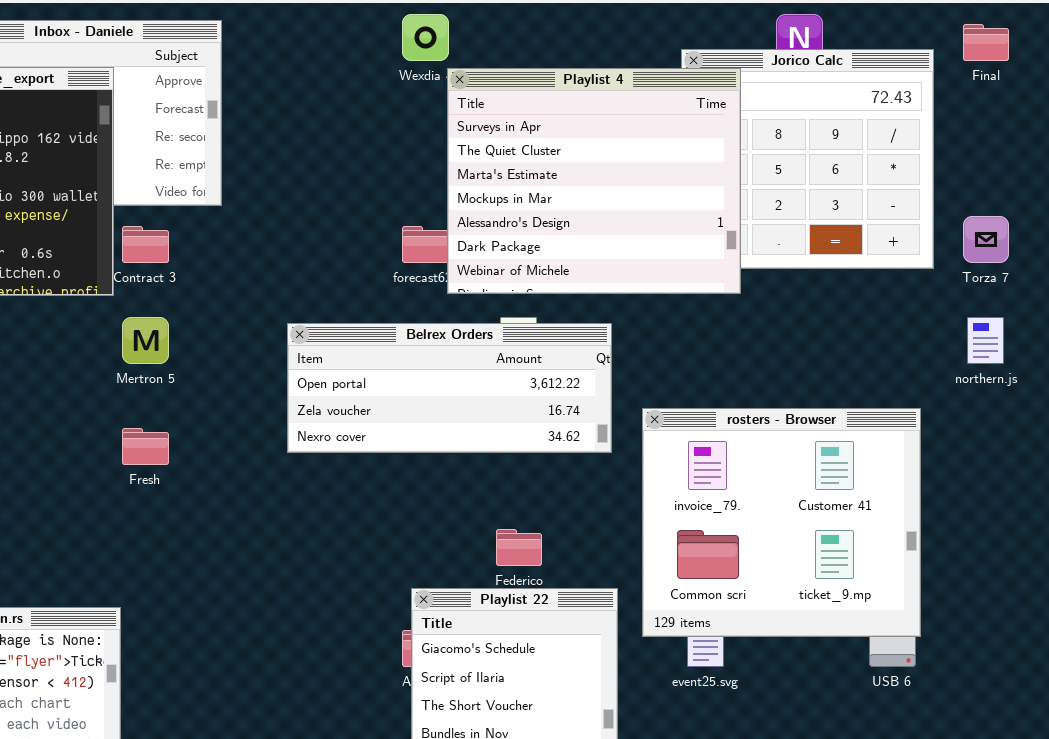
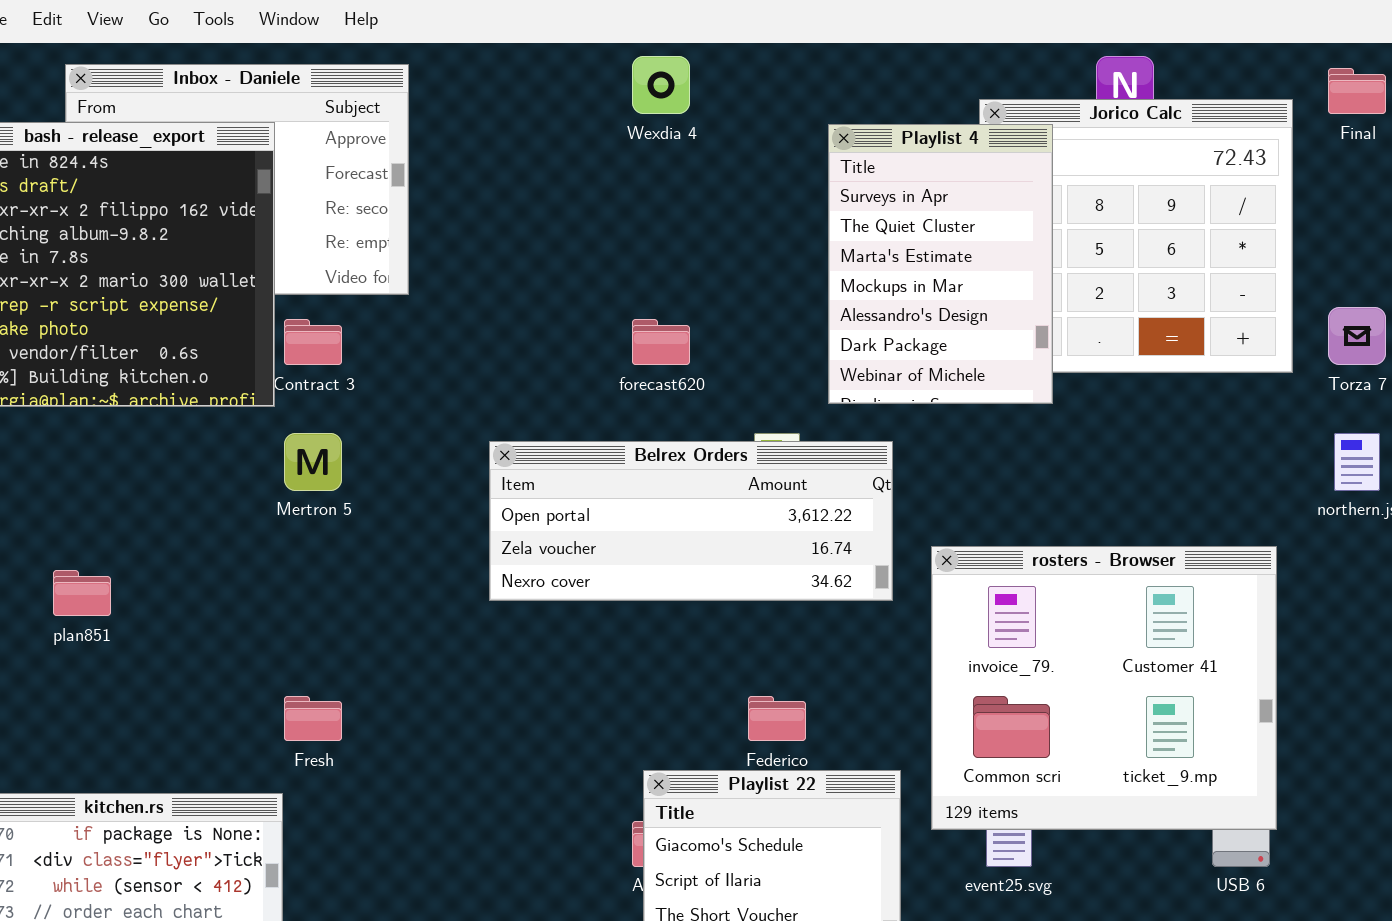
Playlist 4: [447,68,741,294] -> [828,124,1053,404], resized
Fresh: [122,428,169,465] -> [284,696,342,741], moved

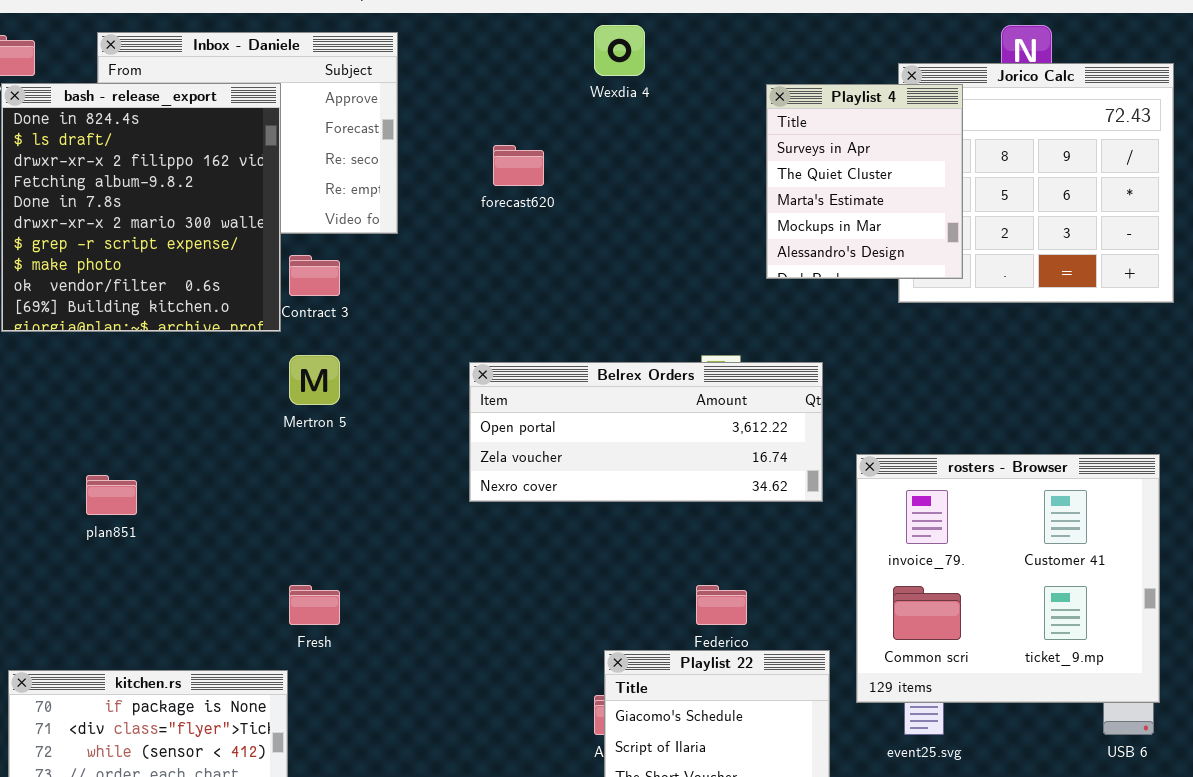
Playlist 4: [828,124,1053,404] -> [766,84,963,279], resized
forecast620: [632,319,690,365] -> [493,145,544,186], moved

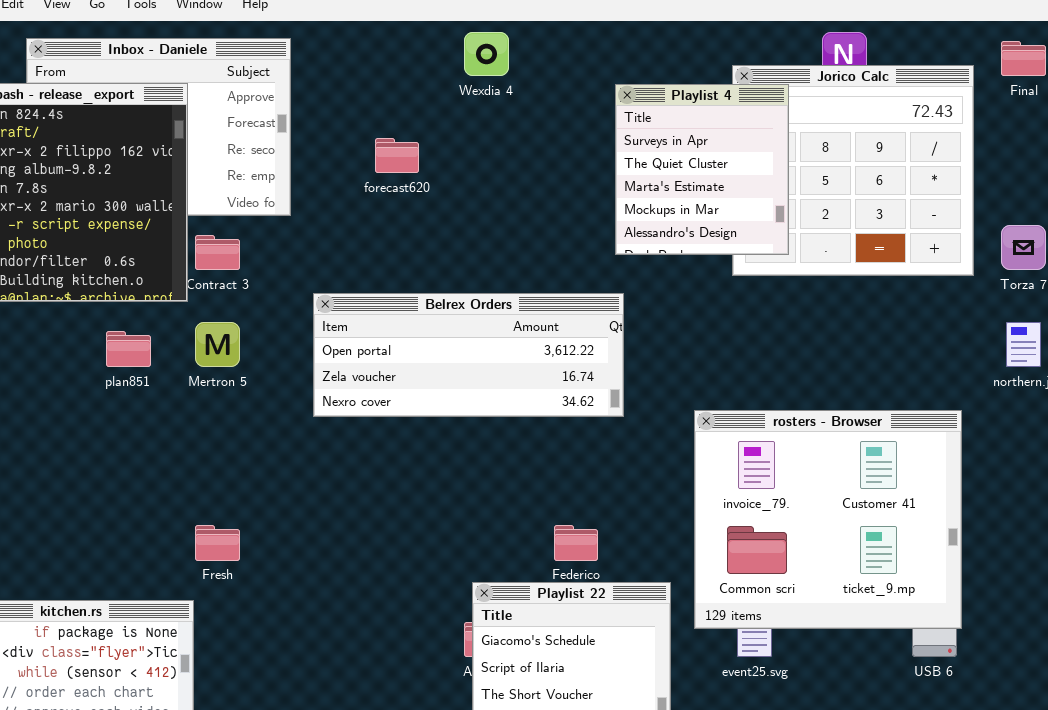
Belrex Orders: [469,362,823,502] -> [313,293,624,417], moved
plan851: [86,475,137,515] -> [106,331,151,367], moved

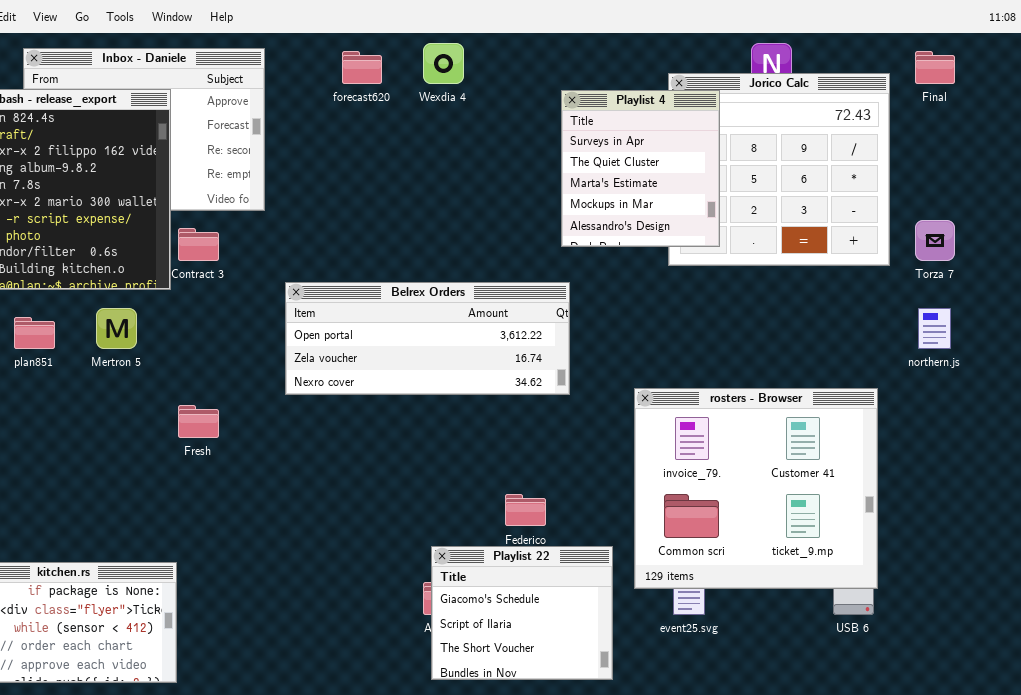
forecast620: [375,138,419,173] -> [342,51,382,84], moved
Mertron 5: [195,322,240,367] -> [96,308,137,349], moved
plan851: [106,331,151,367] -> [14,317,55,349], moved
Fresh: [195,525,240,561] -> [178,405,219,438], moved

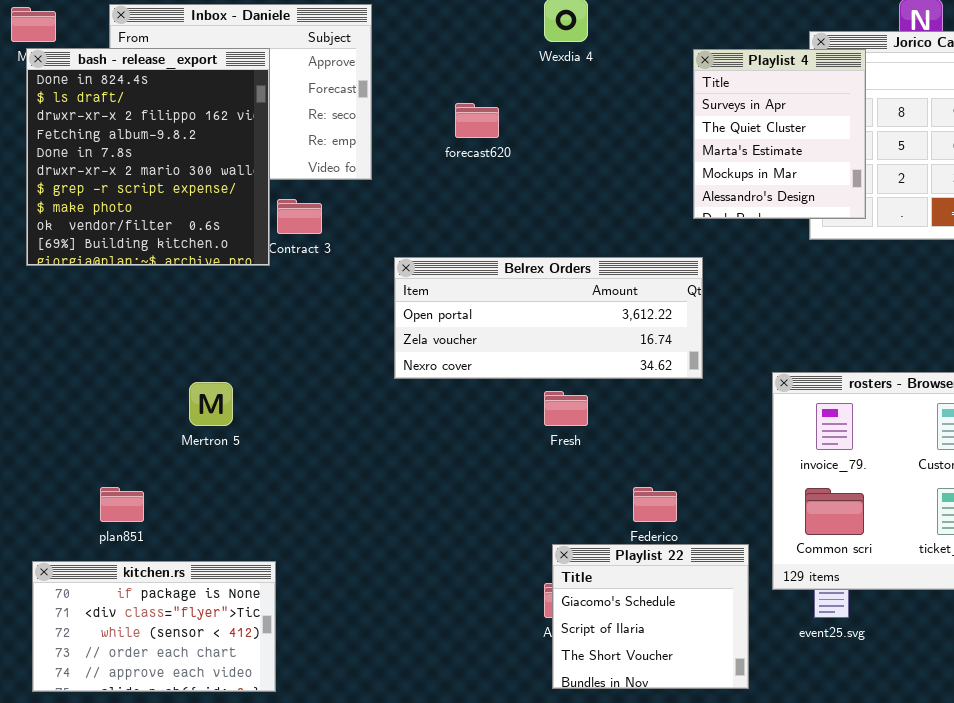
forecast620: [342,51,382,84] -> [455,103,499,138], moved
Mertron 5: [96,308,137,349] -> [189,382,233,426], moved
plan851: [14,317,55,349] -> [100,487,144,522], moved
Fresh: [178,405,219,438] -> [544,391,588,426], moved

